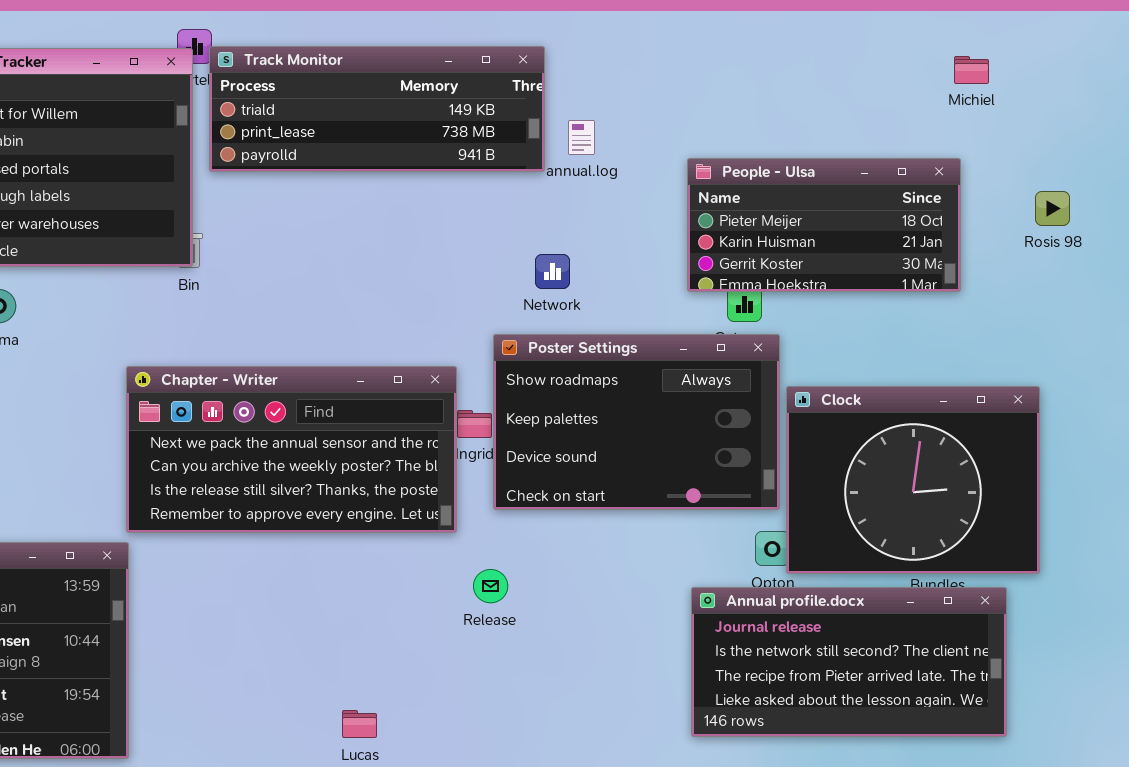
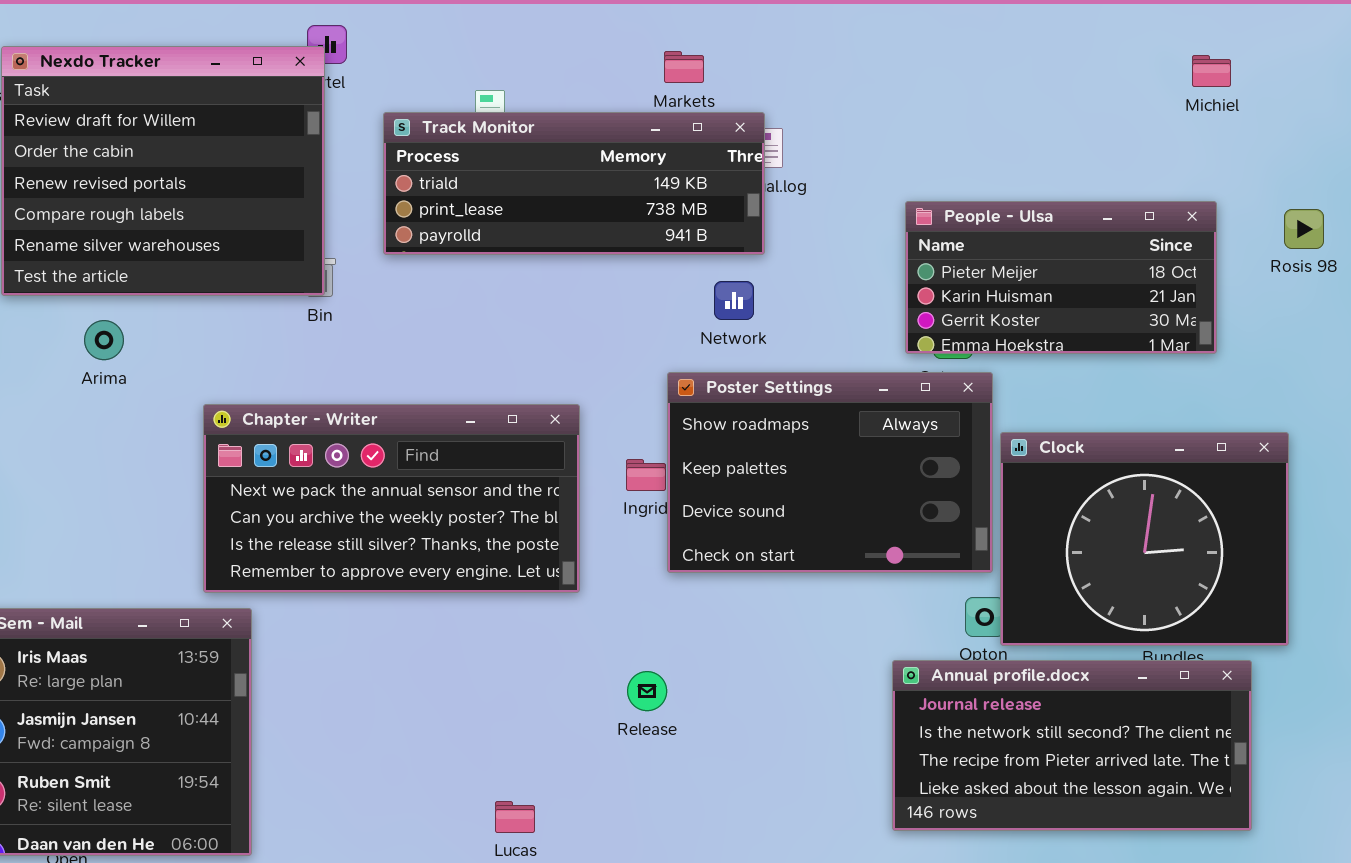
Track Monitor: [209,46,545,172] -> [383,112,765,255], moved
People - Ulsa: [687,158,961,292] -> [905,201,1217,354], moved
Chapter - Writer: [126,366,457,533] -> [203,404,580,593], moved
Release: [473,569,508,603] -> [627,671,667,711], moved

